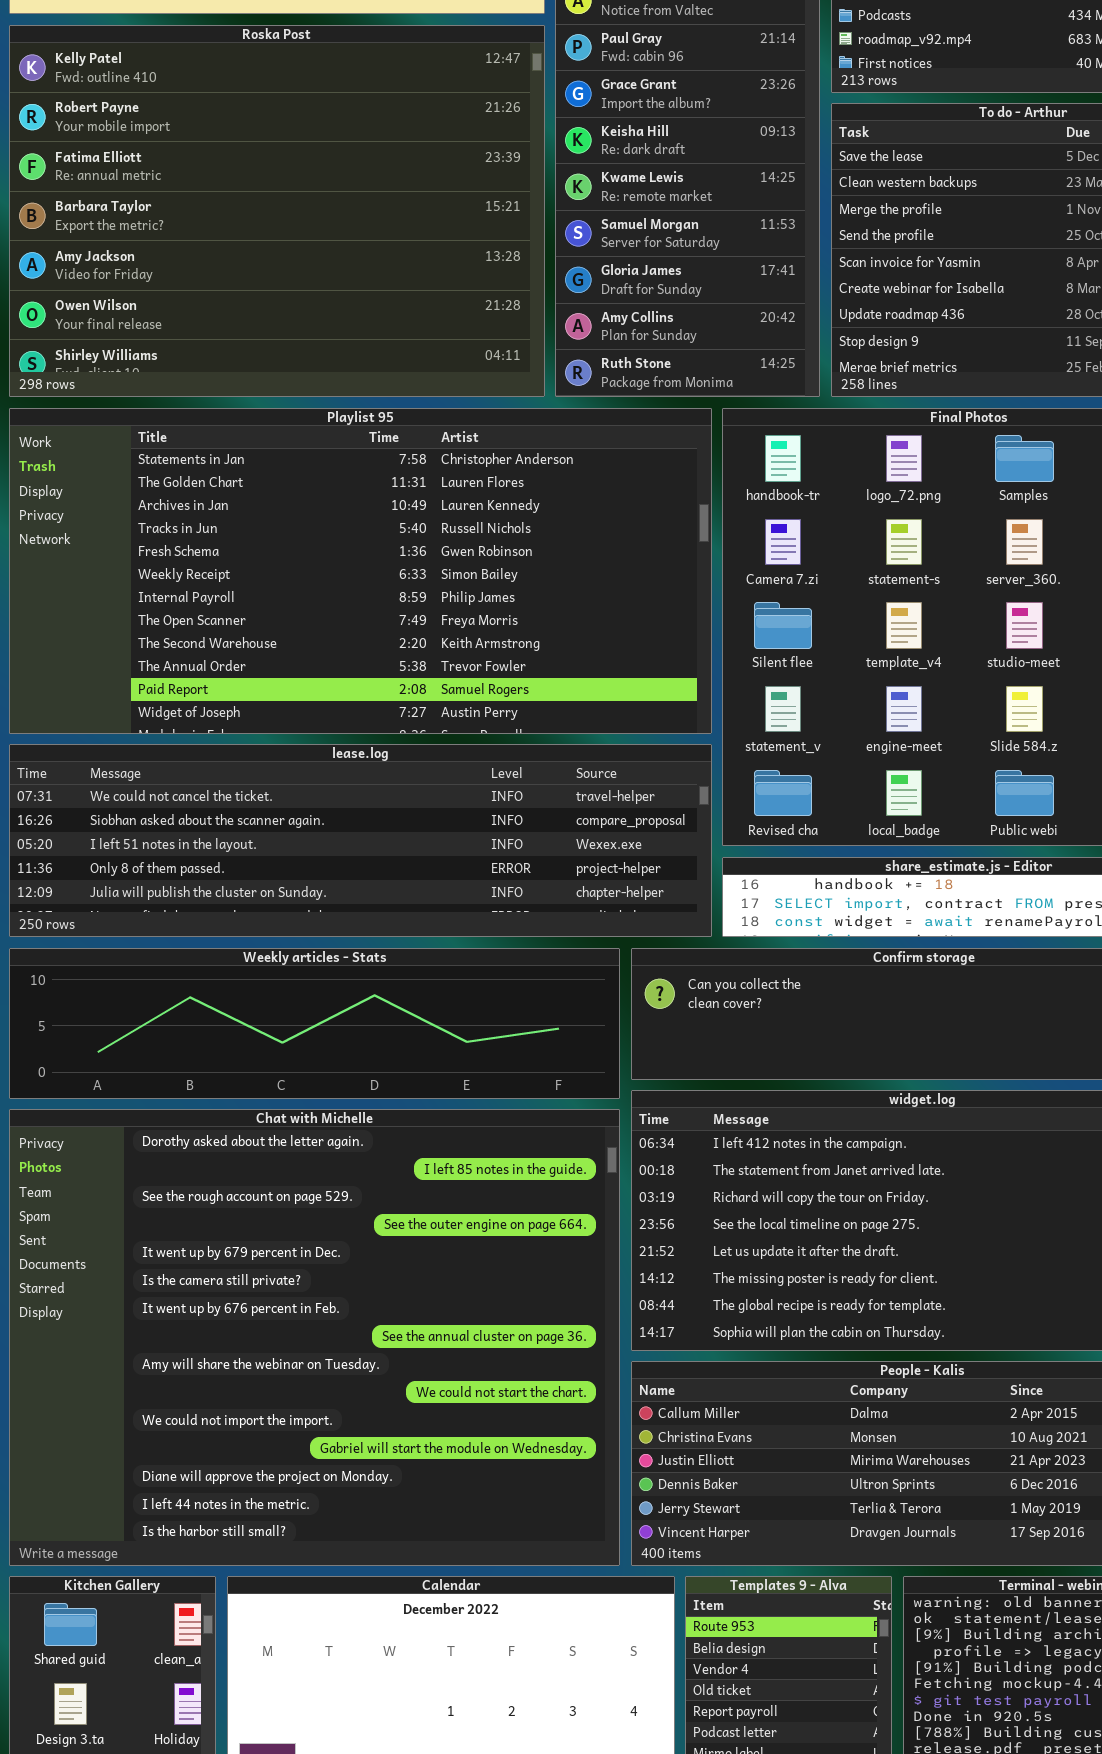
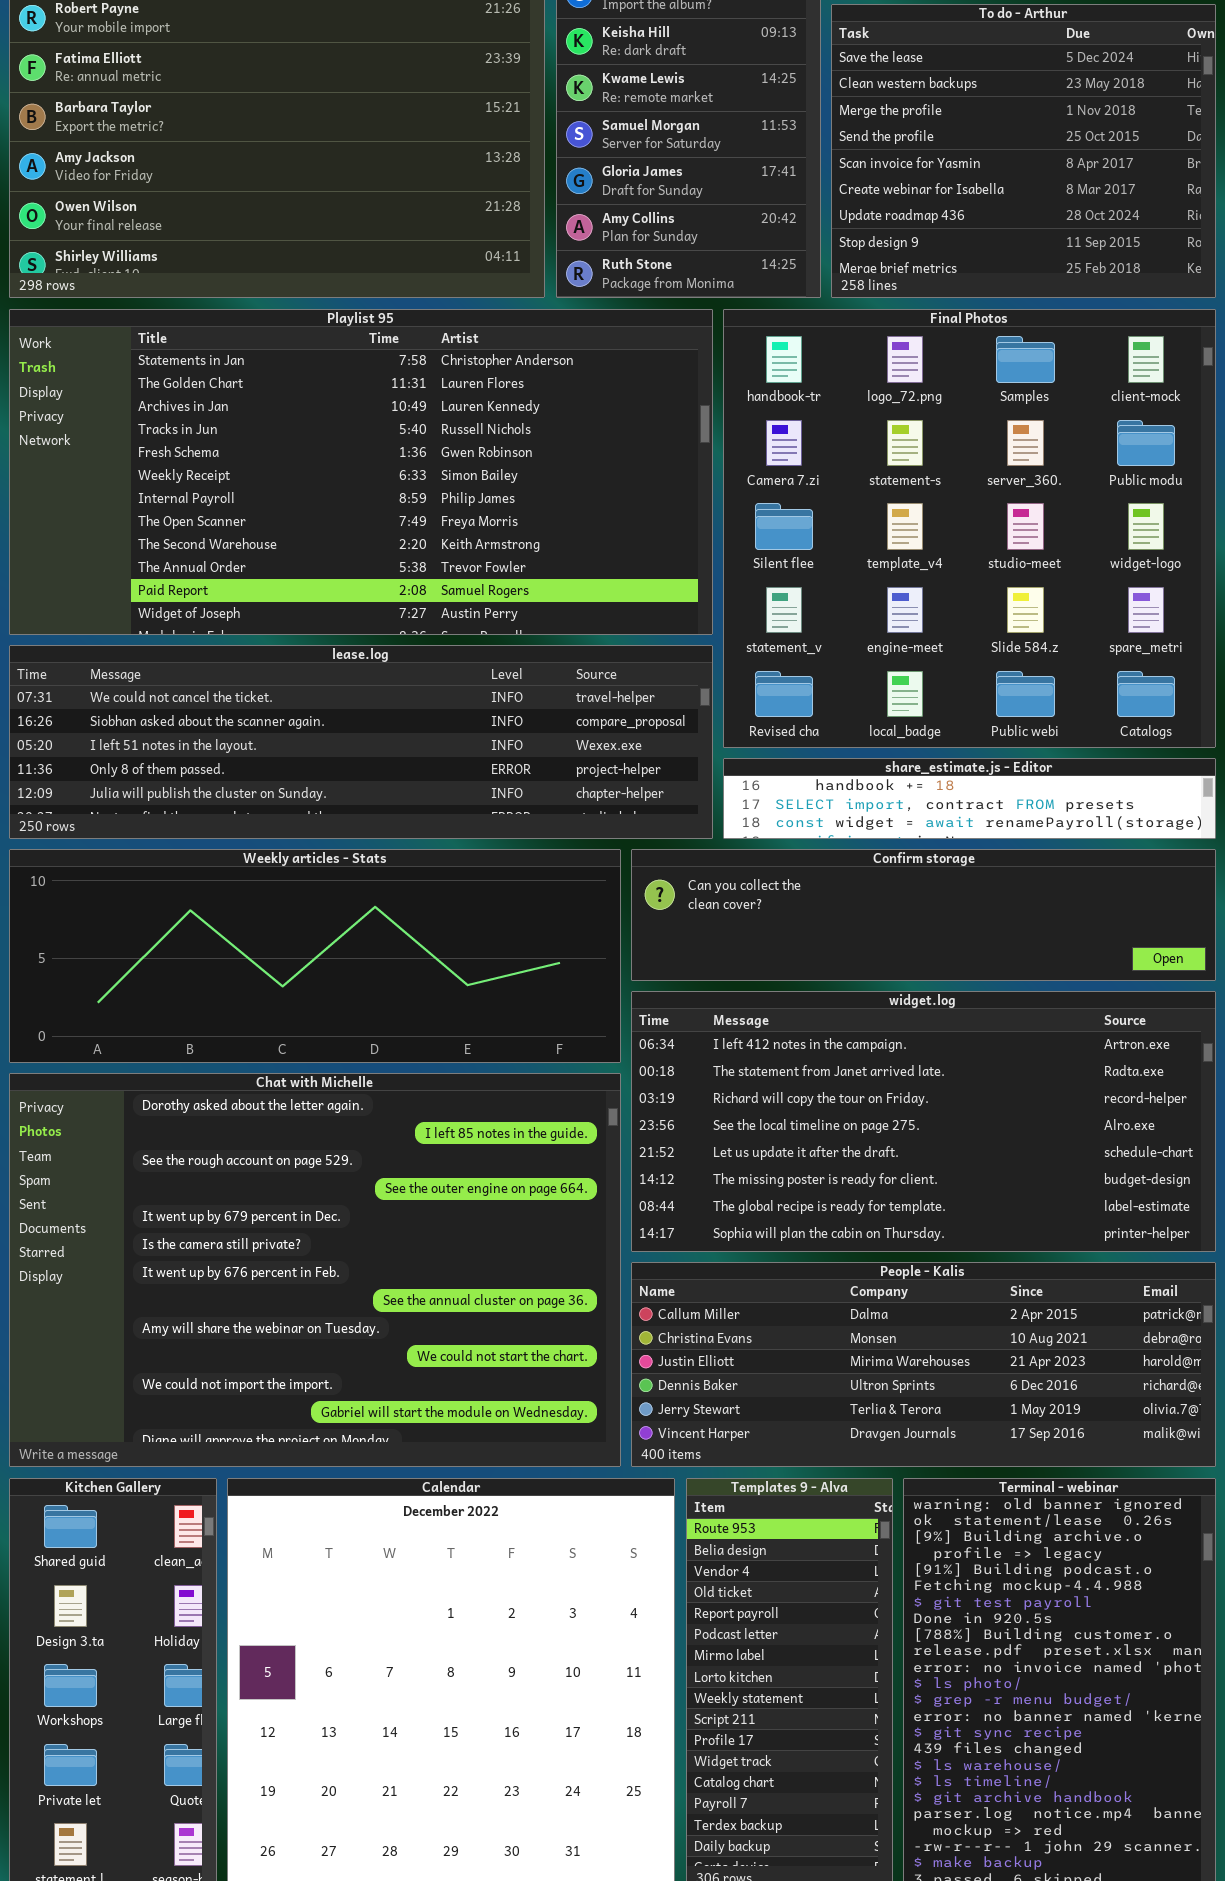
Weekly articles - Stats: [9,948,620,1099] -> [9,849,621,1063], resized
Chat with Michelle: [9,1109,620,1566] -> [9,1073,621,1467], resized

